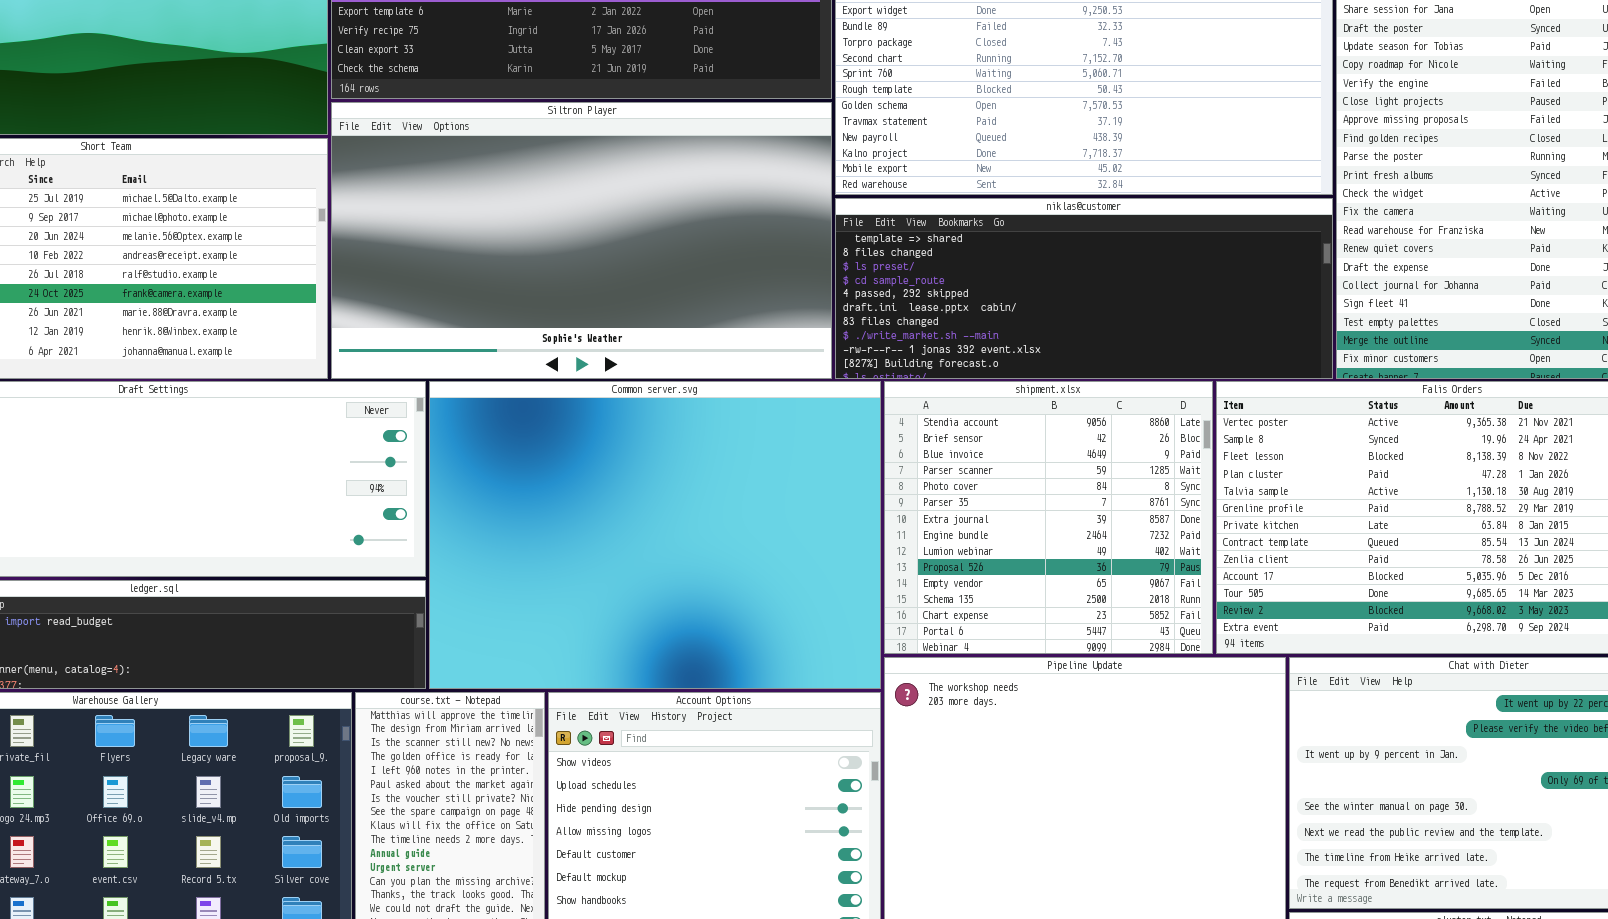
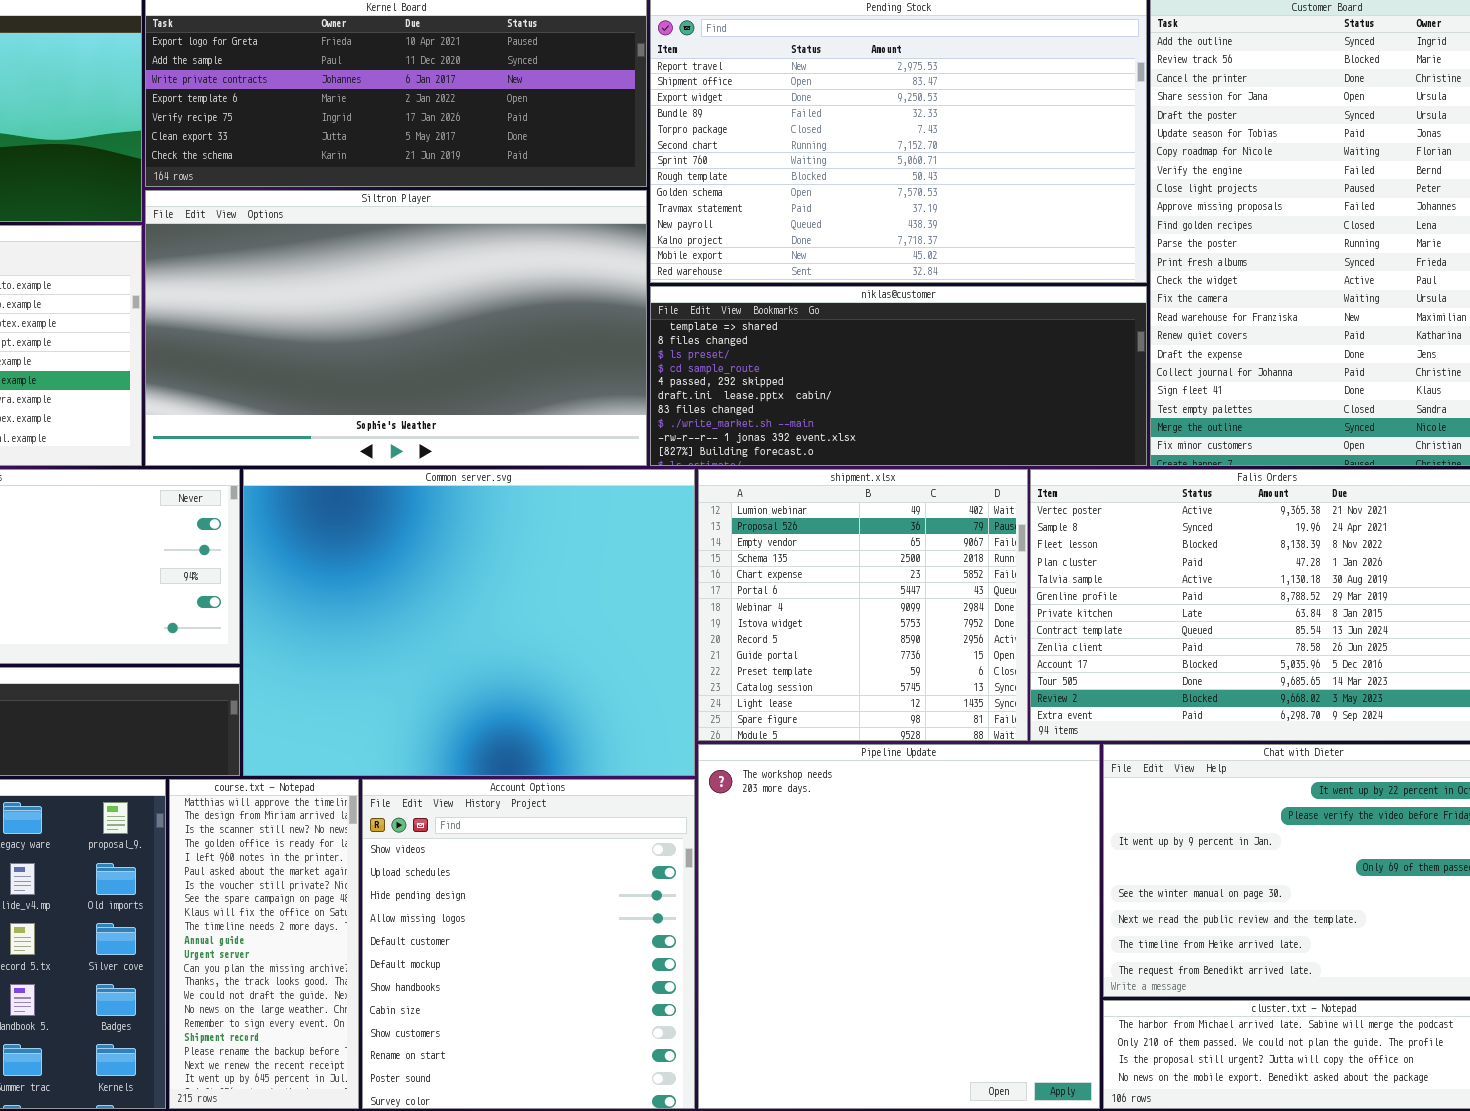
shipment.xlsx: [884,381,1213,654] -> [698,469,1028,741], scrolled down 8 rows

